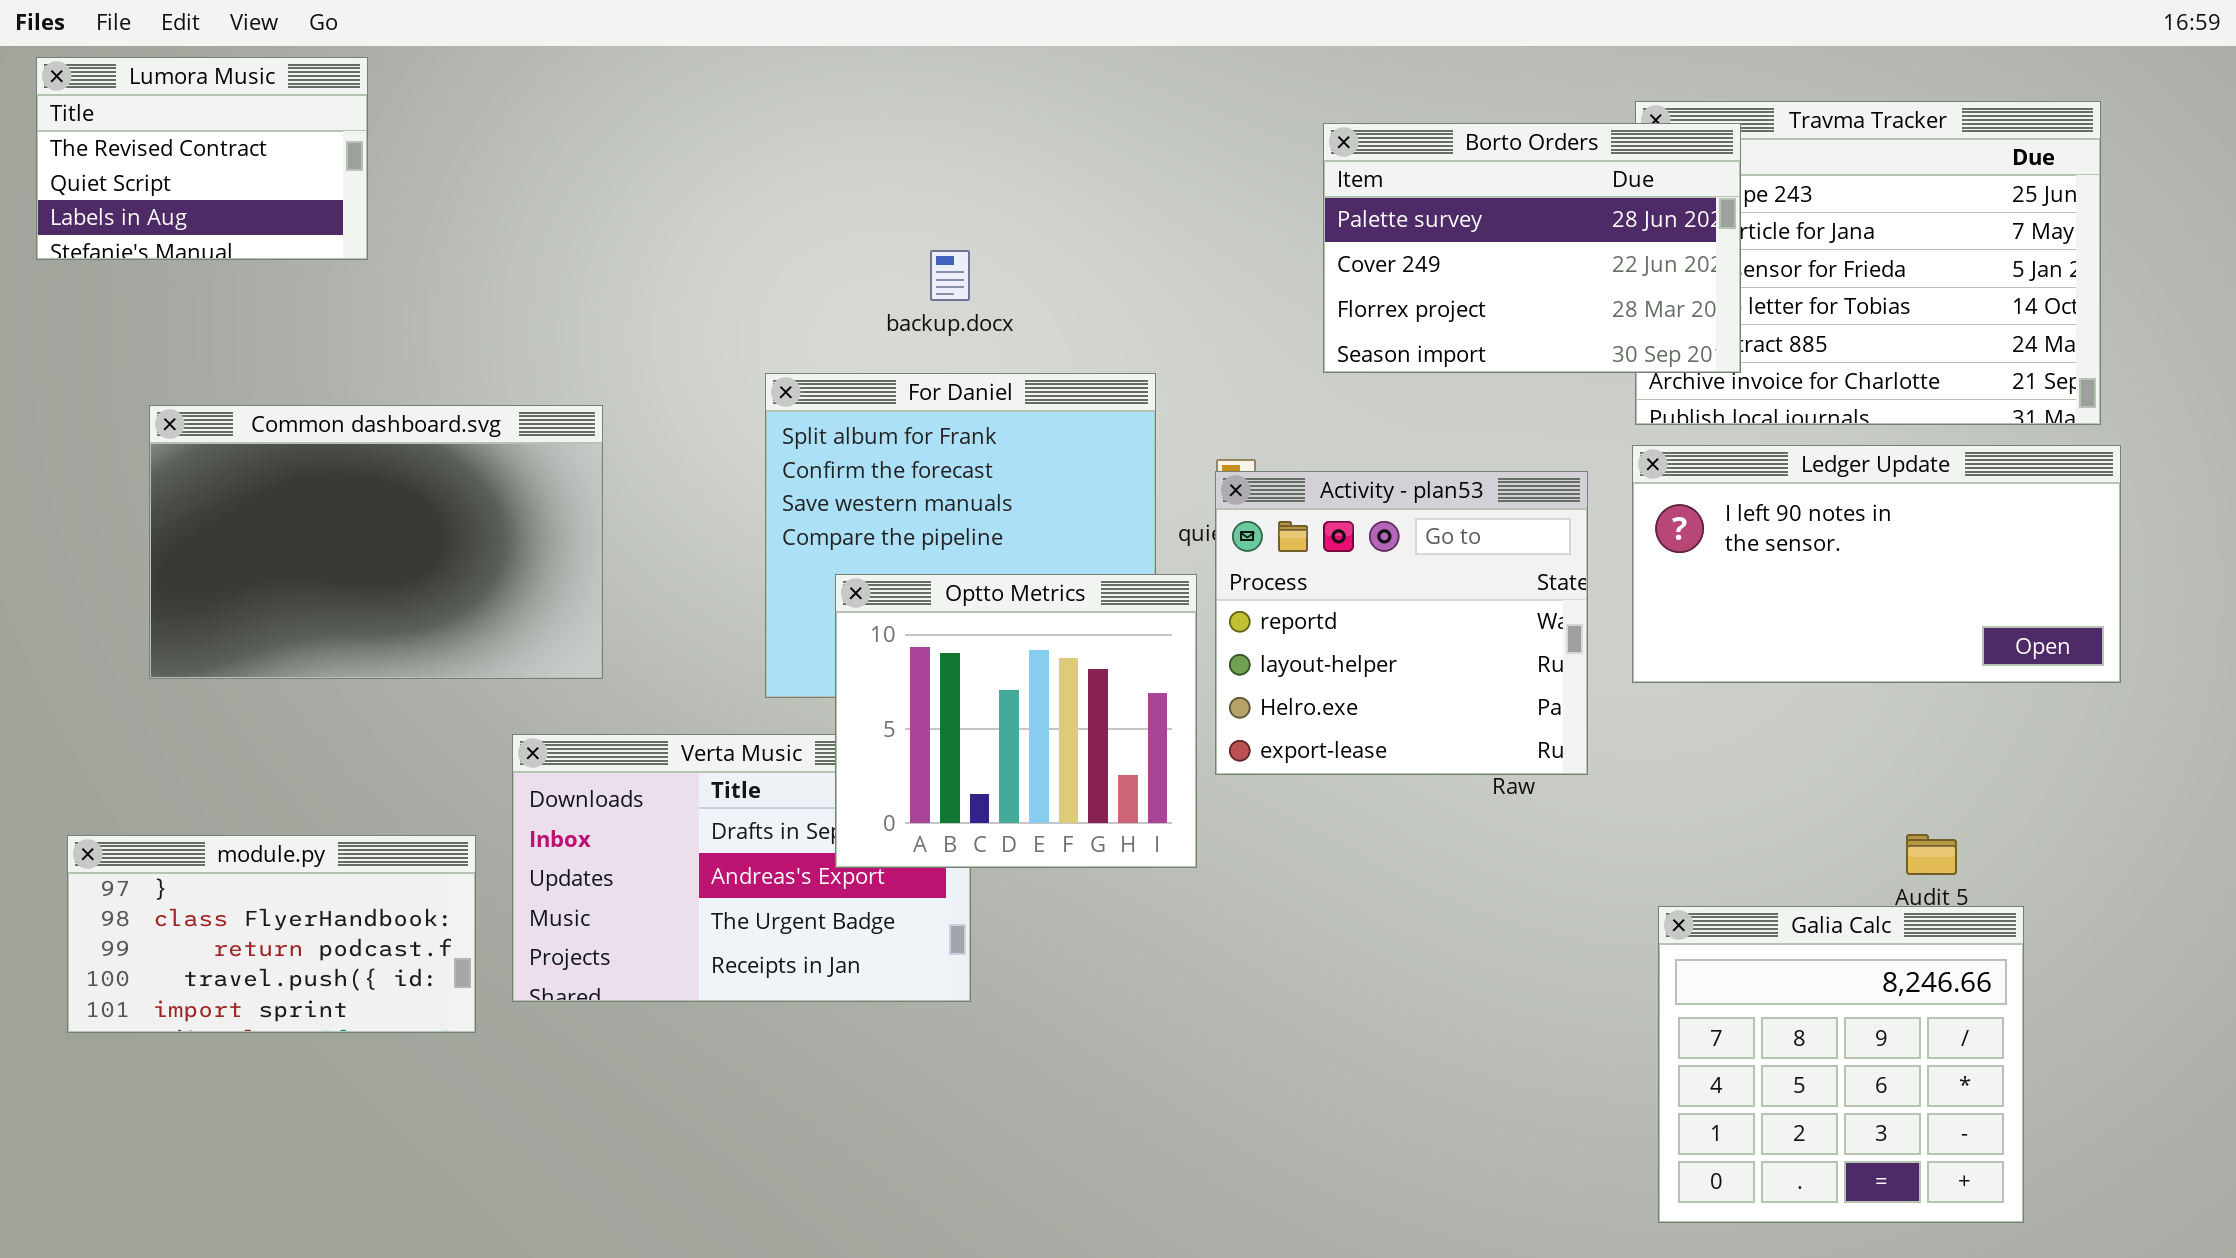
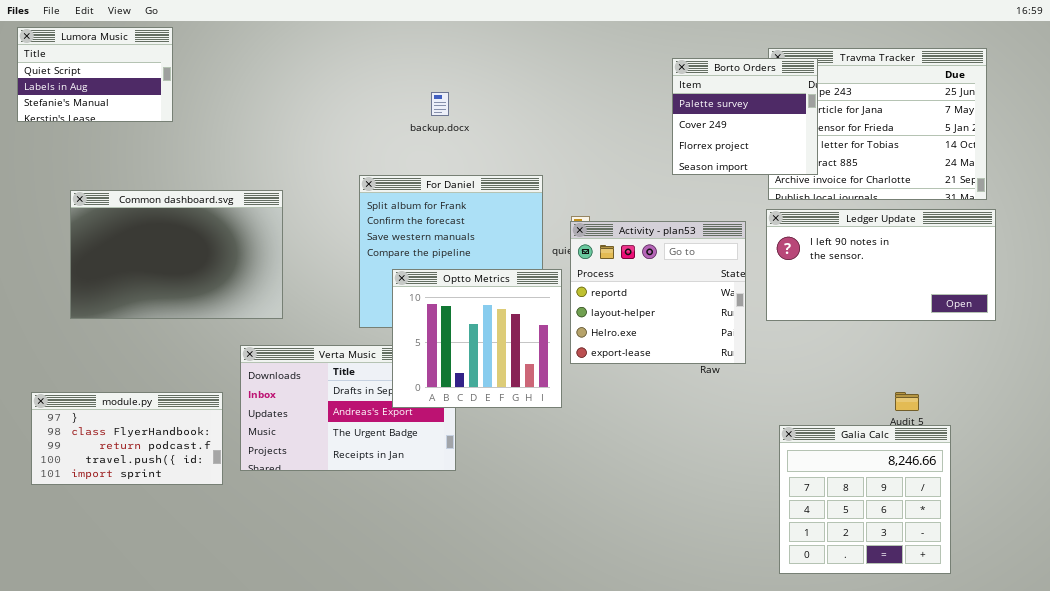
Lumora Music: [36,57,368,260] -> [17,27,173,122], scrolled down 1 row
Borto Orders: [1323,123,1741,373] -> [672,58,818,175], resized
backup.docx: [930,250,970,301] -> [431,92,449,116], moved

